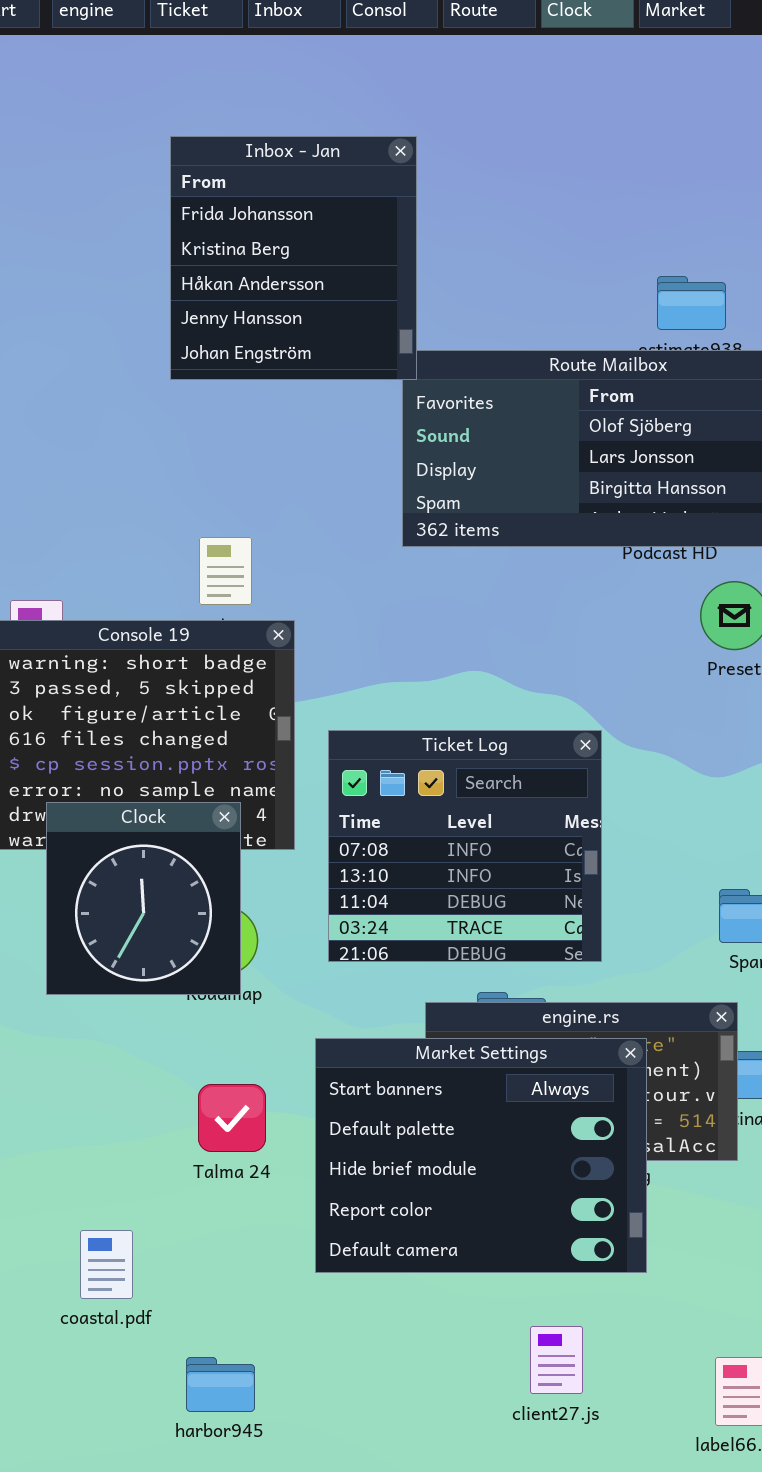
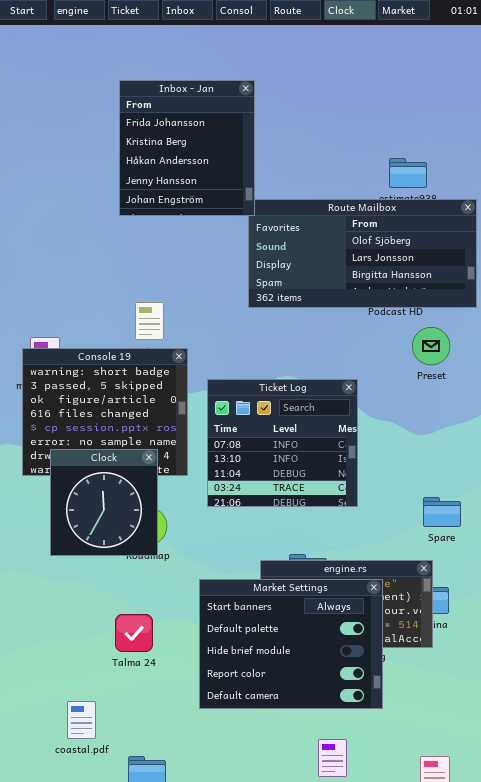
Ticket Log: [328,730,602,962] -> [207,379,358,507], moved
Talma 24: [198,1084,266,1152] -> [115,614,153,652], moved
coastal.pdf: [80,1230,133,1299] -> [67,701,96,739], moved

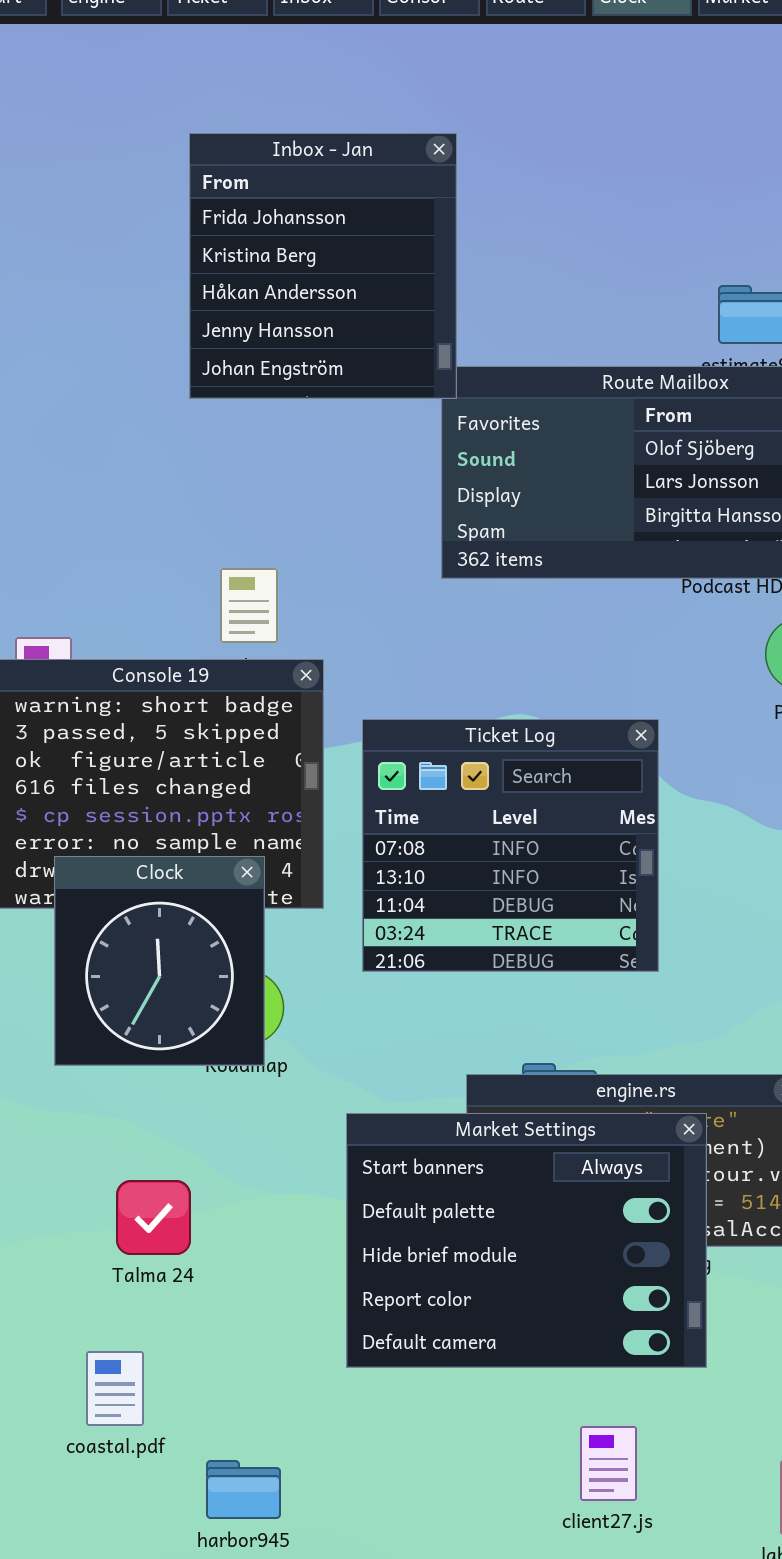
Talma 24: [115,614,153,652] -> [116,1180,191,1255], moved

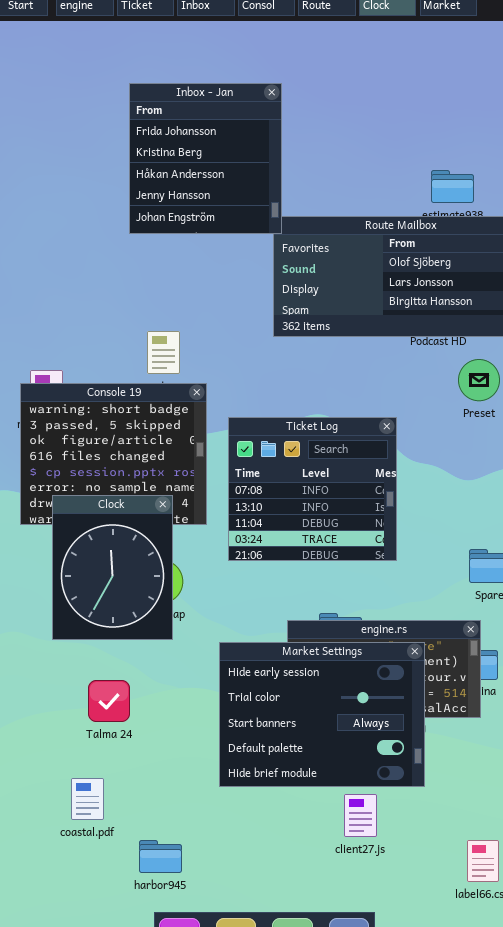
Clock: [54,856,265,1066] -> [52,495,173,640], resized
Market Settings: [346,1113,707,1368] -> [219,642,425,787], scrolled up 2 rows
client27.js: [580,1426,637,1501] -> [344,794,377,837], moved

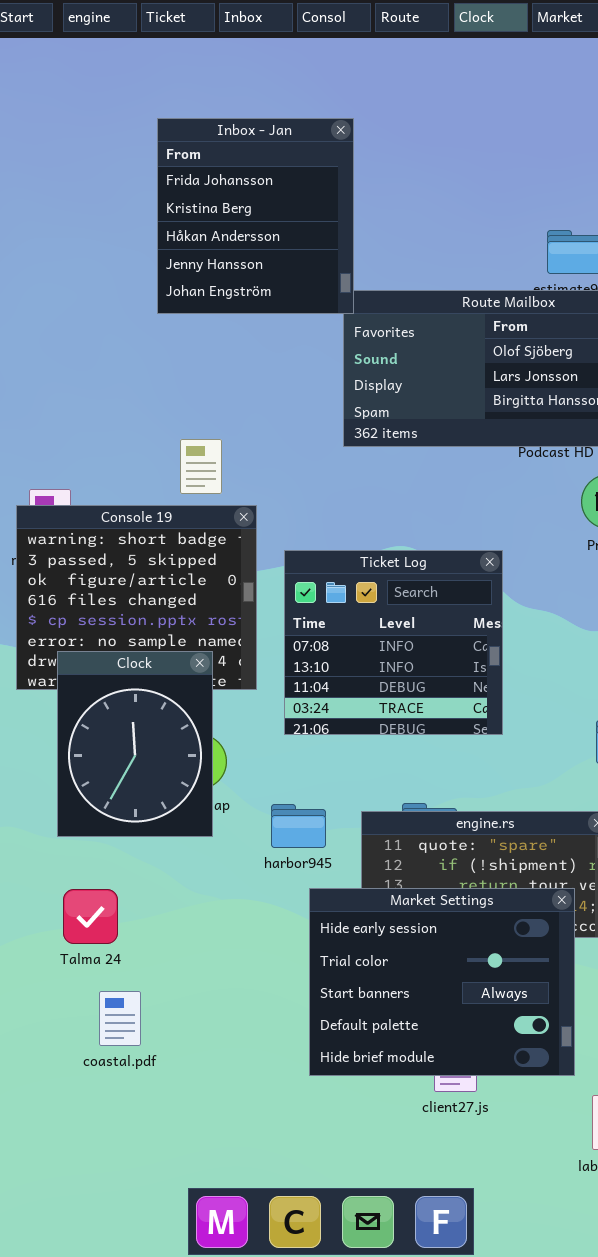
Market Settings: [219,642,425,787] -> [309,888,575,1076], moved
Talma 24: [88,680,130,722] -> [63,889,118,944], moved
coastal.pdf: [71,778,104,820] -> [99,991,141,1046], moved
harbor945: [139,840,182,873] -> [271,804,326,848], moved

